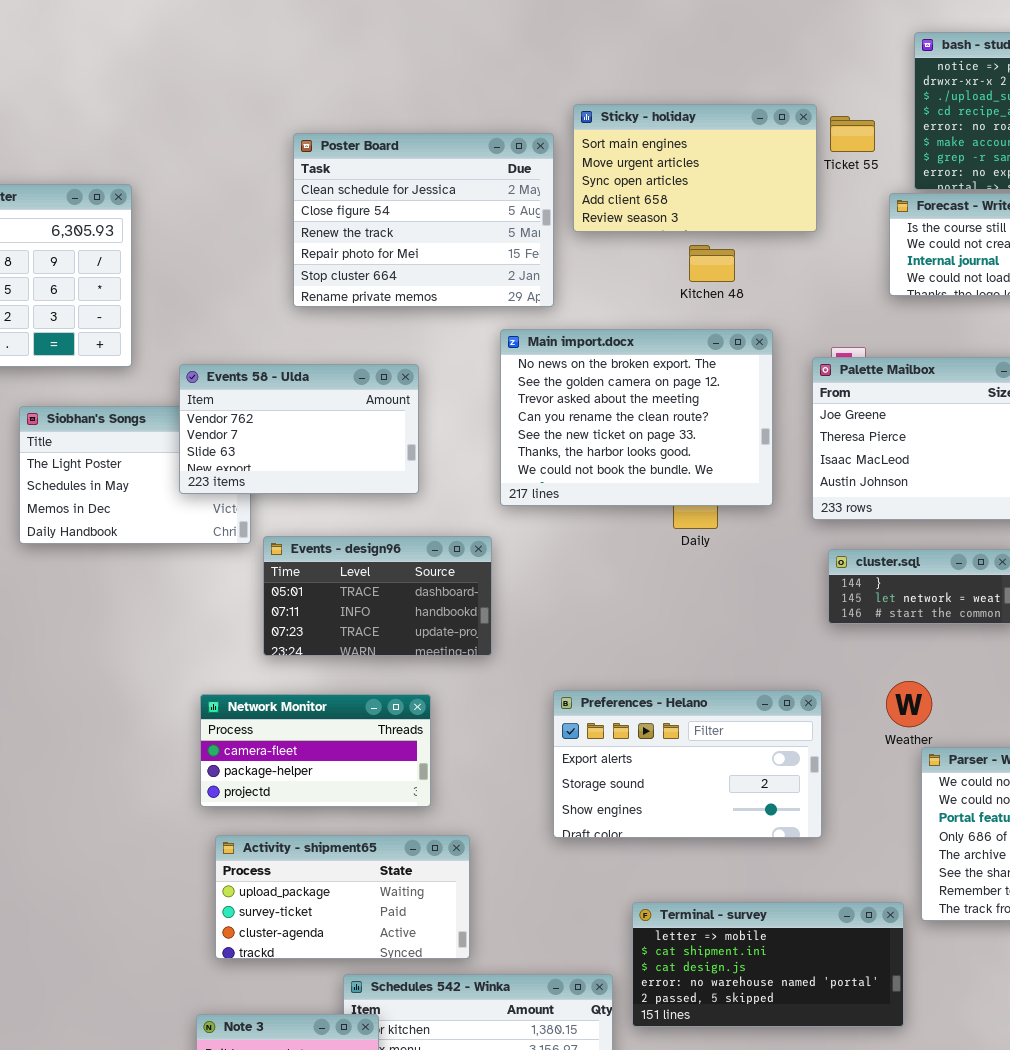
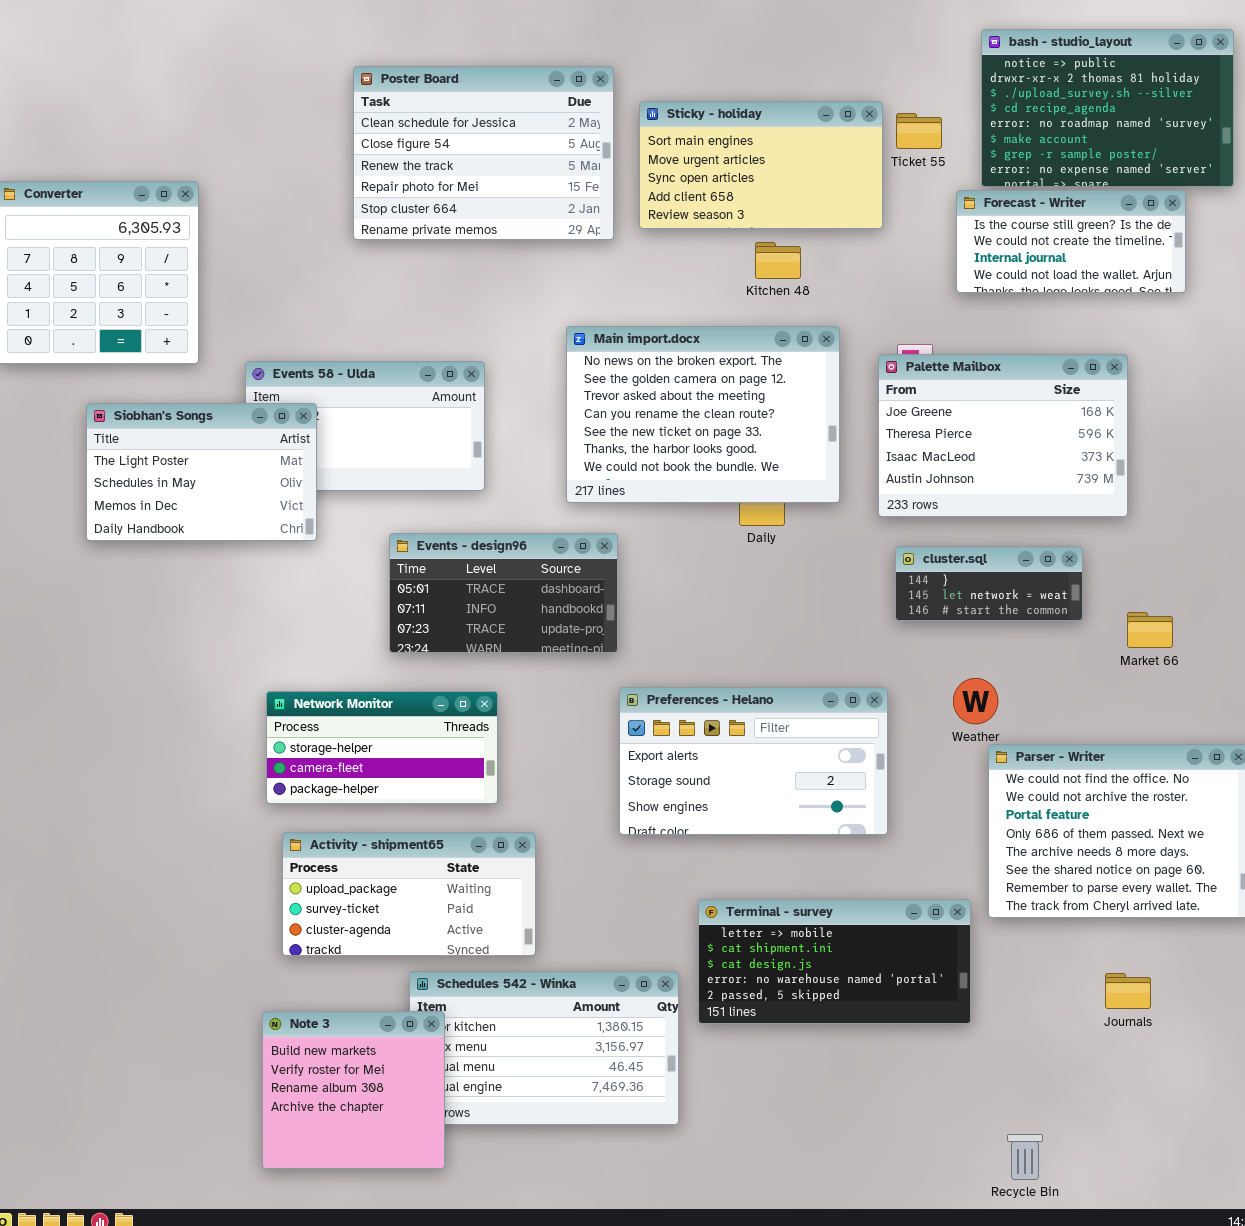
Poster Board: [293,133,554,307] -> [353,66,614,240], moved
Siobhan's Songs: [19,406,251,544] -> [86,403,317,541], raised
Events - design96: [263,536,492,656] -> [389,533,618,653], moved
Network Monitor: [200,694,431,807] -> [266,691,498,804], scrolled up 1 row

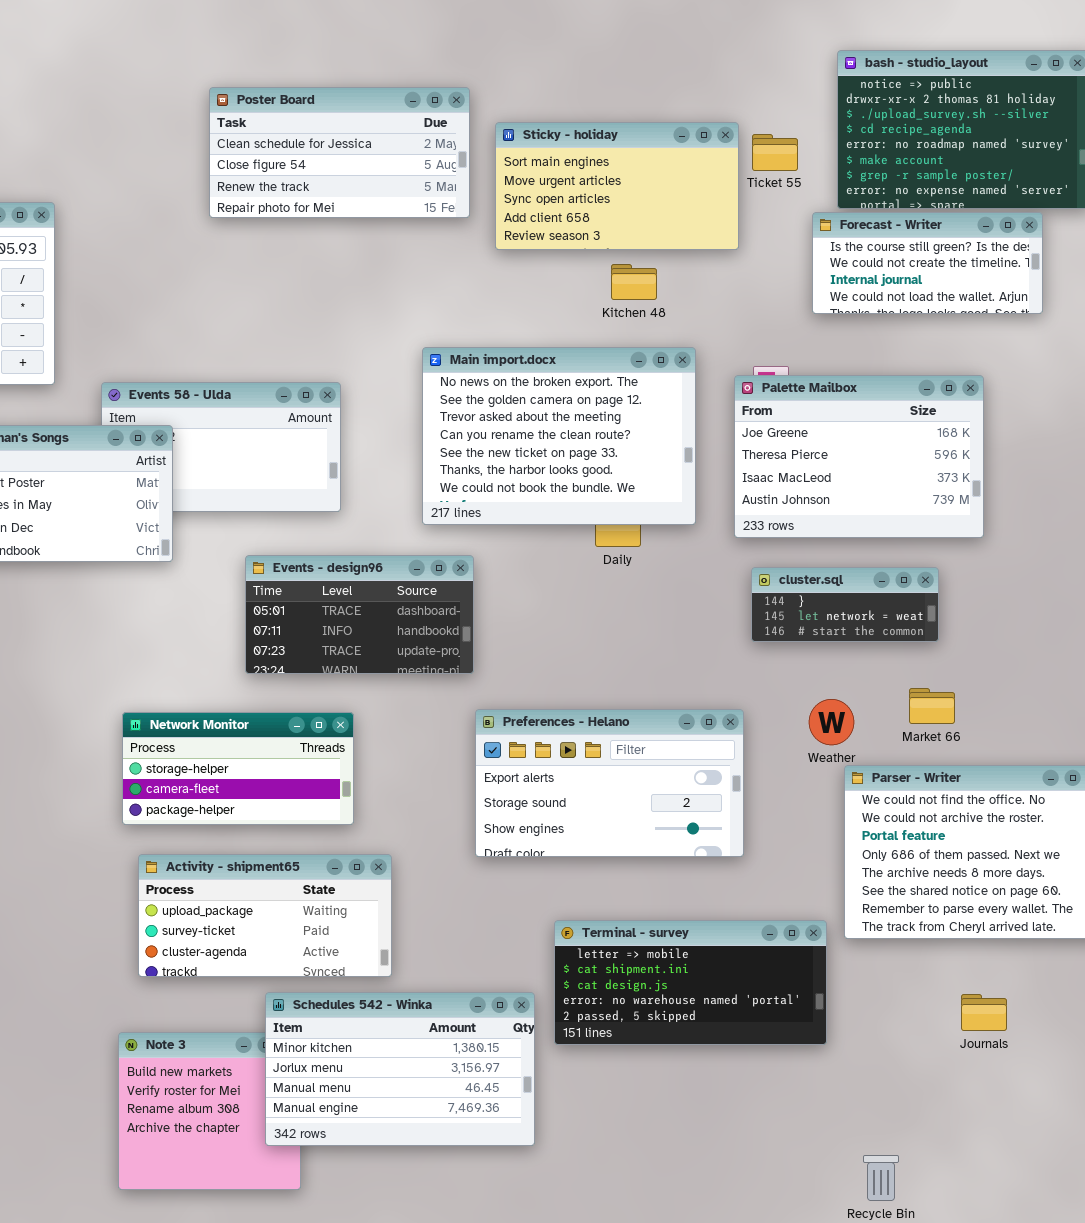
Poster Board: [353,66,614,240] -> [209,87,470,218], resized
Market 66: [1127,612,1173,648] -> [909,688,955,724], moved
Schedules 542 - Winka: [409,971,679,1125] -> [265,992,535,1146], raised

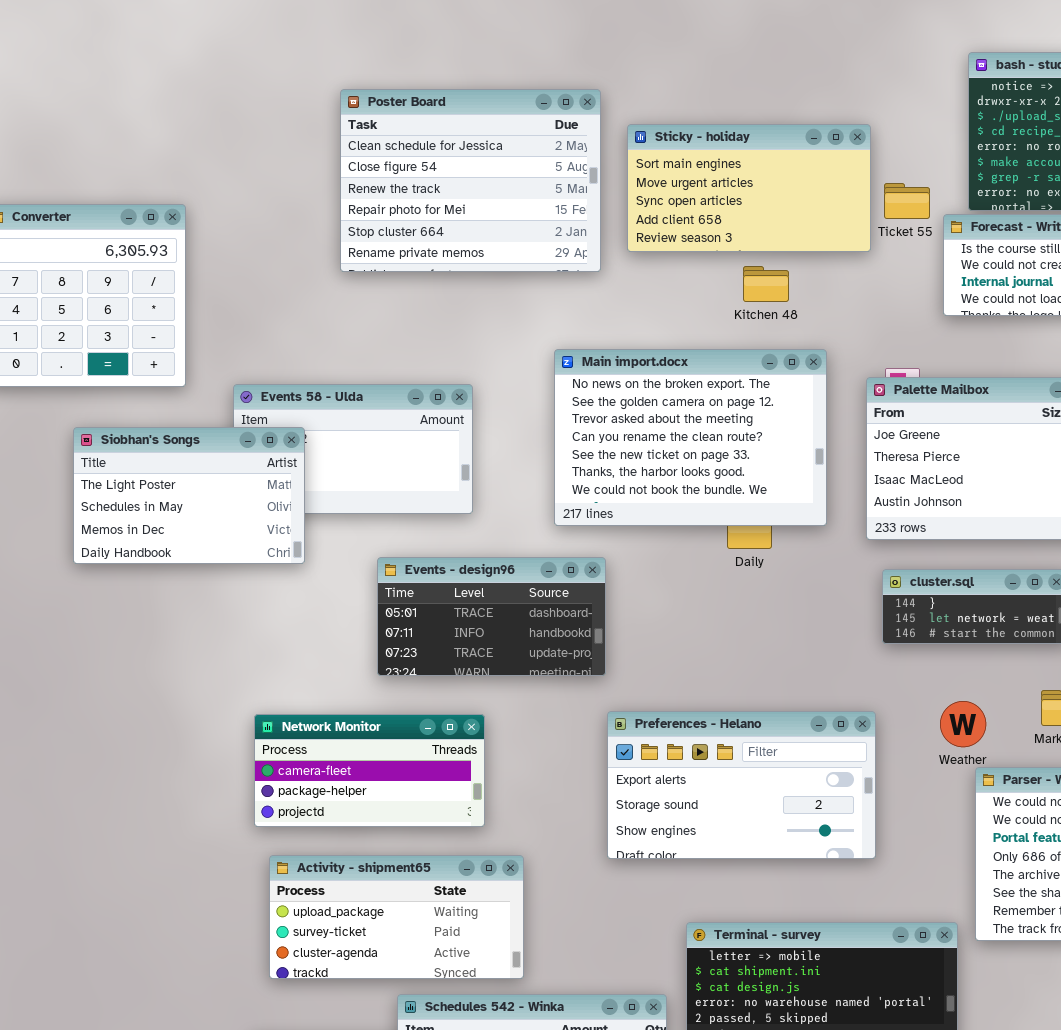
Poster Board: [209,87,470,218] -> [340,89,601,272], resized
Ticket 55: [752,134,798,171] -> [884,183,930,219], moved
Network Monitor: [122,712,354,825] -> [254,714,485,827], scrolled down 1 row

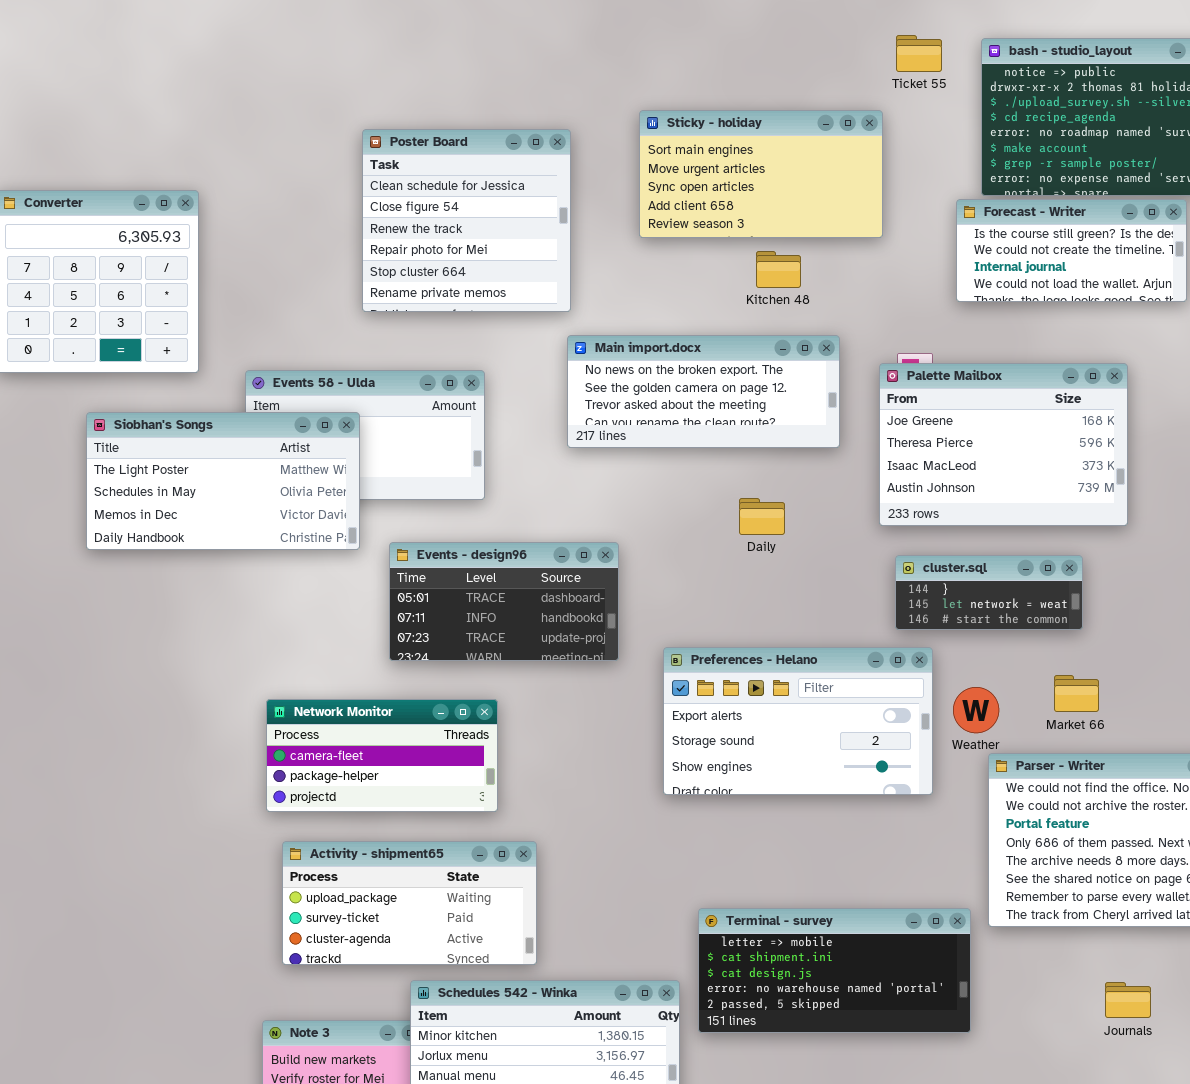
Poster Board: [340,89,601,272] -> [362,129,571,312], moved, resized
Ticket 55: [884,183,930,219] -> [896,35,942,72], moved
Main import.docx: [554,349,827,526] -> [567,335,840,448], resized
Siobhan's Songs: [73,427,305,564] -> [86,412,360,550], resized
Preferences - Helano: [607,711,876,859] -> [663,647,933,795], moved

